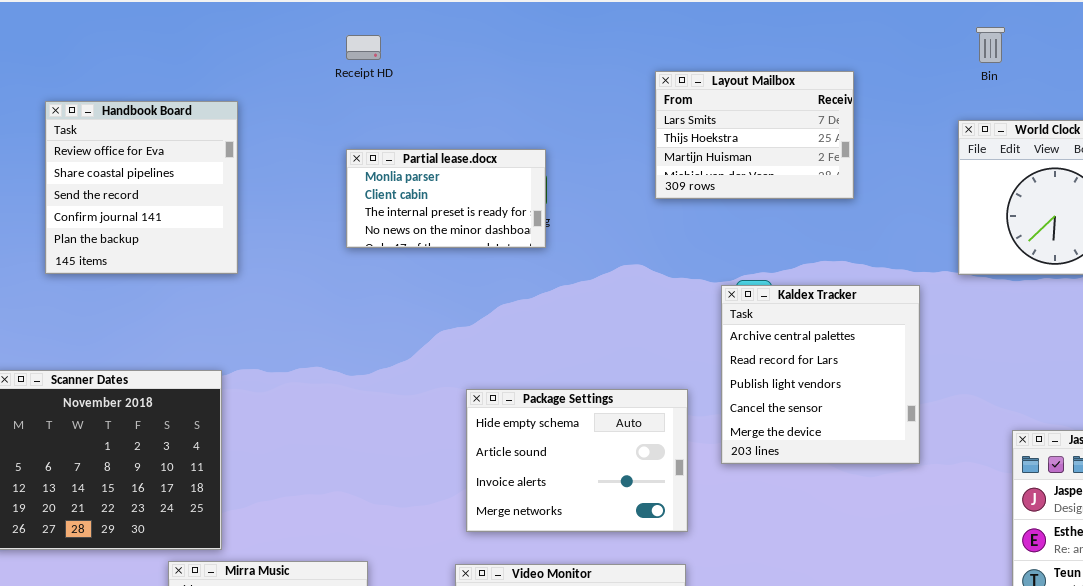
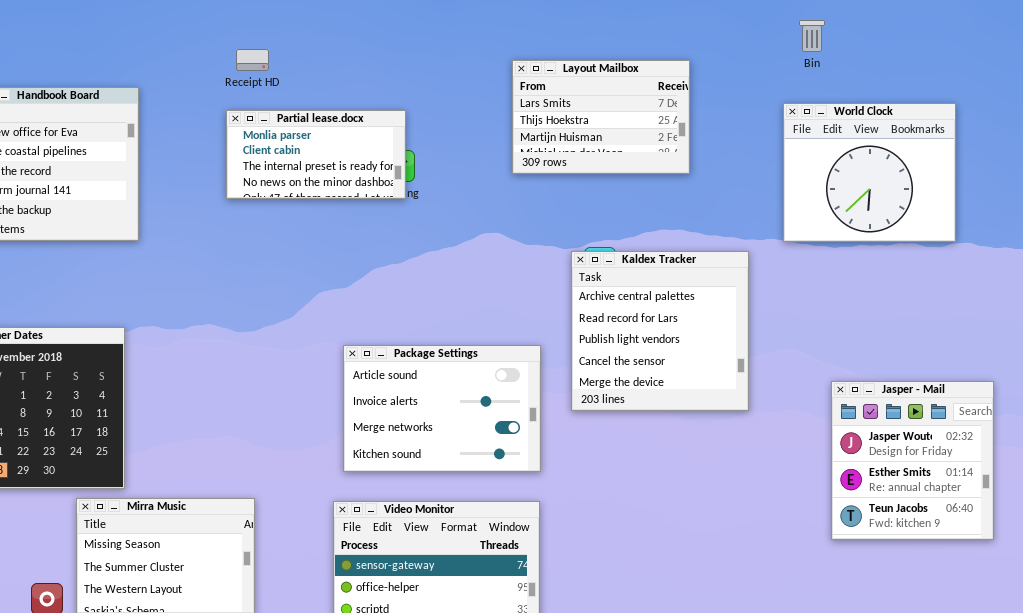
Receipt HD: [346,35,381,60] -> [236,49,269,71], moved
Partial lease.docx: [346,149,546,248] -> [226,110,406,199], moved
Package Settings: [466,389,688,532] -> [343,345,541,472], scrolled down 1 row

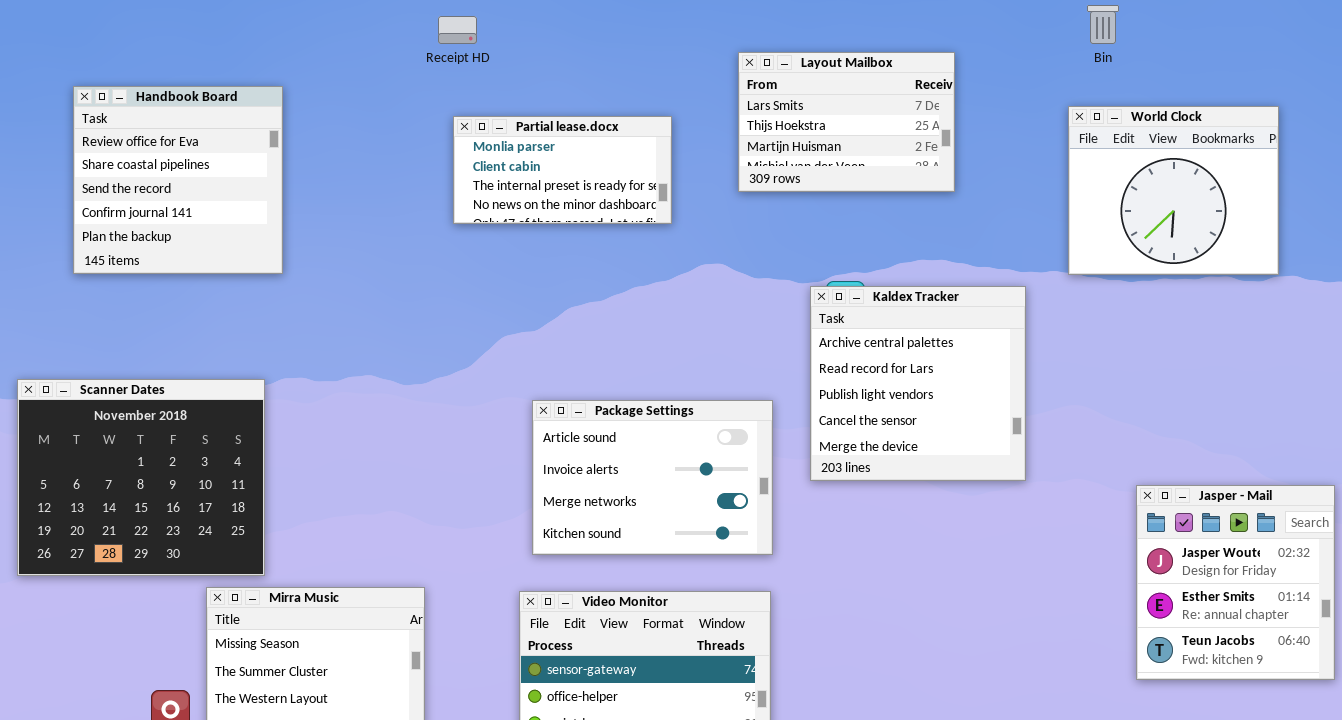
Receipt HD: [236,49,269,71] -> [438,16,477,44], moved
Partial lease.docx: [226,110,406,199] -> [453,116,672,224], moved
Jasper - Mail: [831,381,994,540] -> [1136,485,1335,680], moved

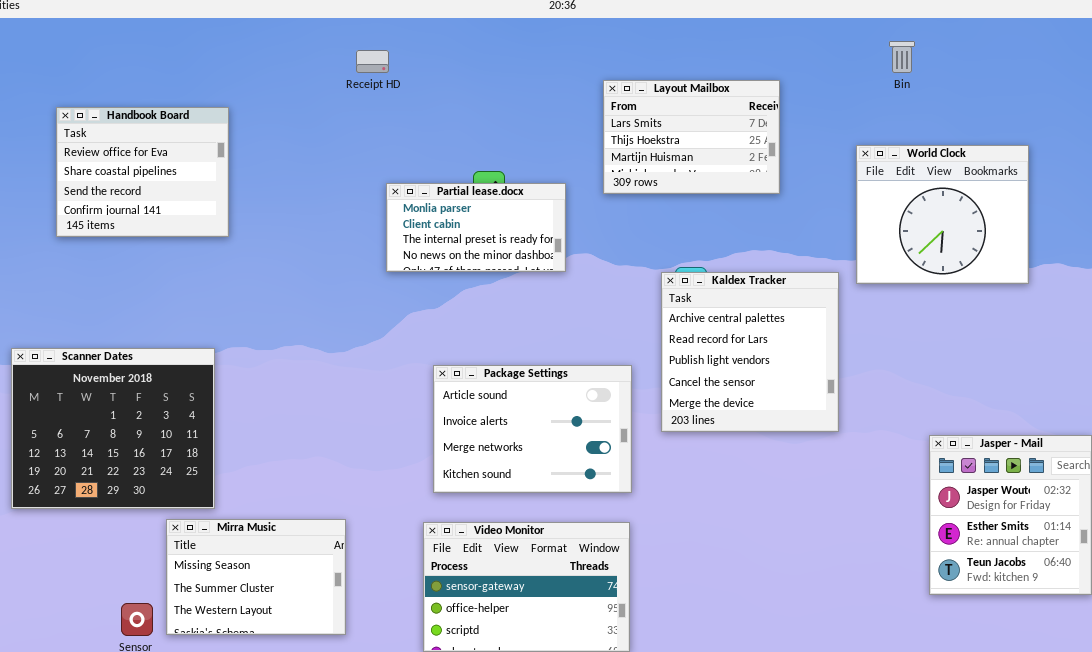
Handbook Board: [73,86,283,274] -> [56,107,229,237], resized
World Clock: [1068,106,1279,275] -> [856,145,1029,284], moved
Partial lease.docx: [453,116,672,224] -> [386,183,566,272], moved

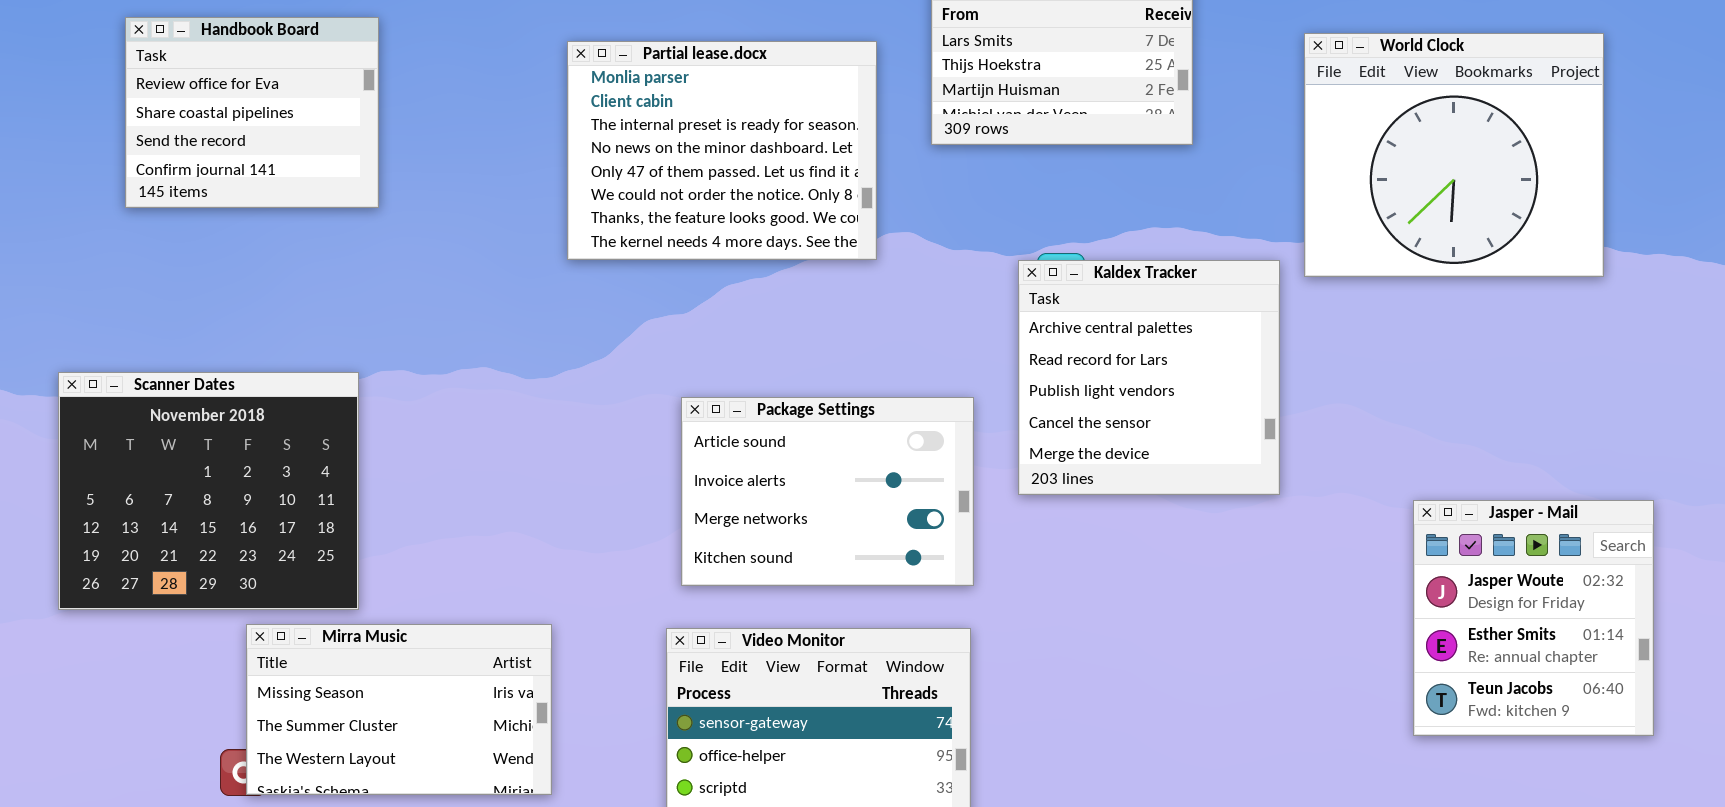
World Clock: [856,145,1029,284] -> [1304,33,1604,277], resized
Partial lease.docx: [386,183,566,272] -> [567,41,877,260], resized
Mirra Music: [166,519,346,635] -> [246,624,552,795], resized

